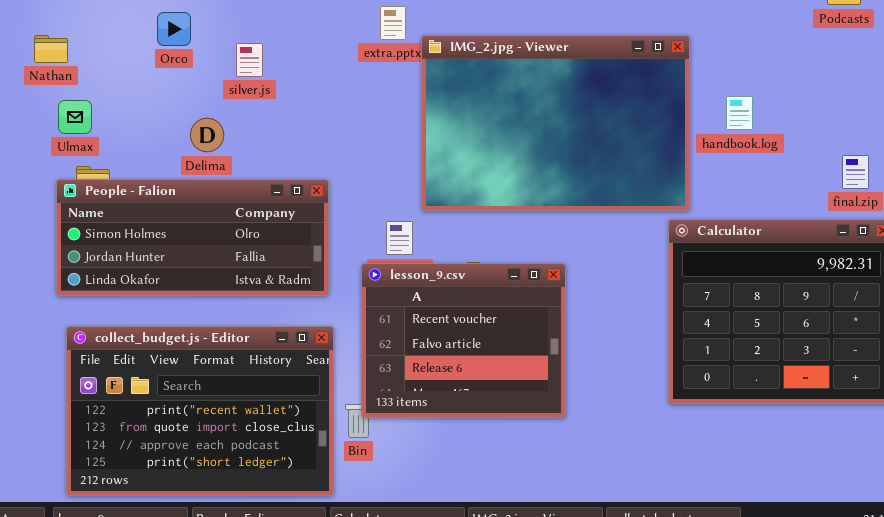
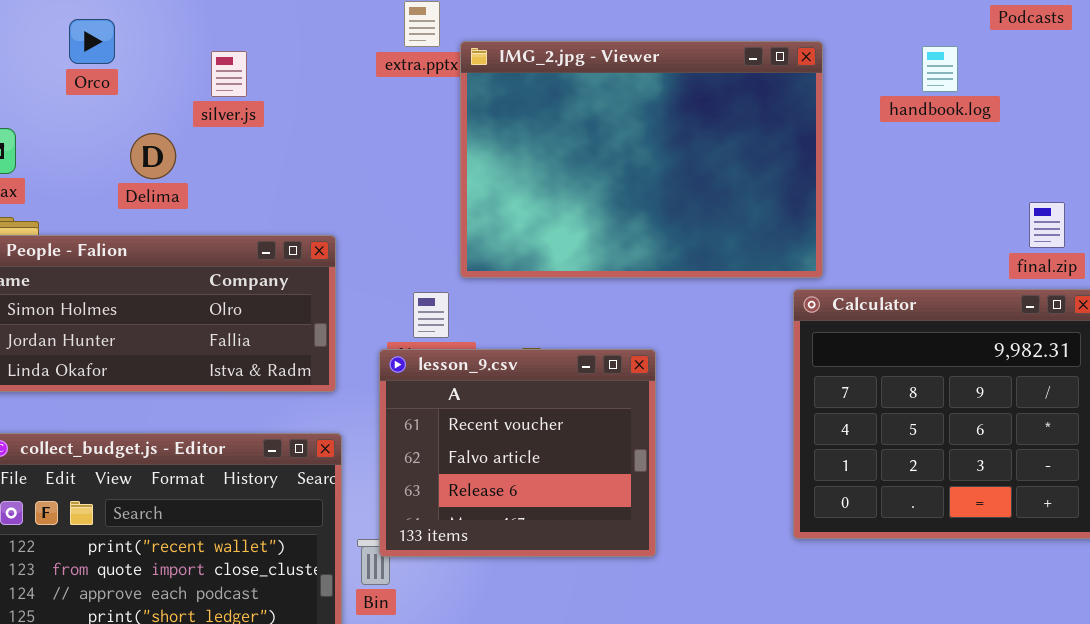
Orco: [157,12,191,46] -> [69,19,115,64], moved
handbook.log: [726,96,753,130] -> [922,46,958,92], moved
Delima: [190,118,224,152] -> [130,133,176,179], moved

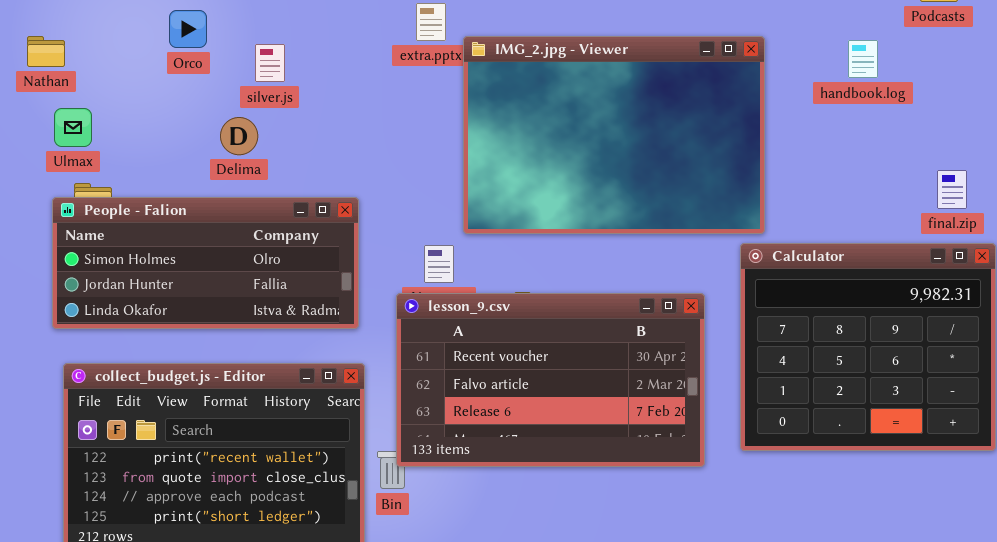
Orco: [69,19,115,64] -> [169,10,207,48], moved
Delima: [130,133,176,179] -> [220,117,258,155], moved
lesson_9.csv: [379,349,656,557] -> [396,293,705,467], resized

